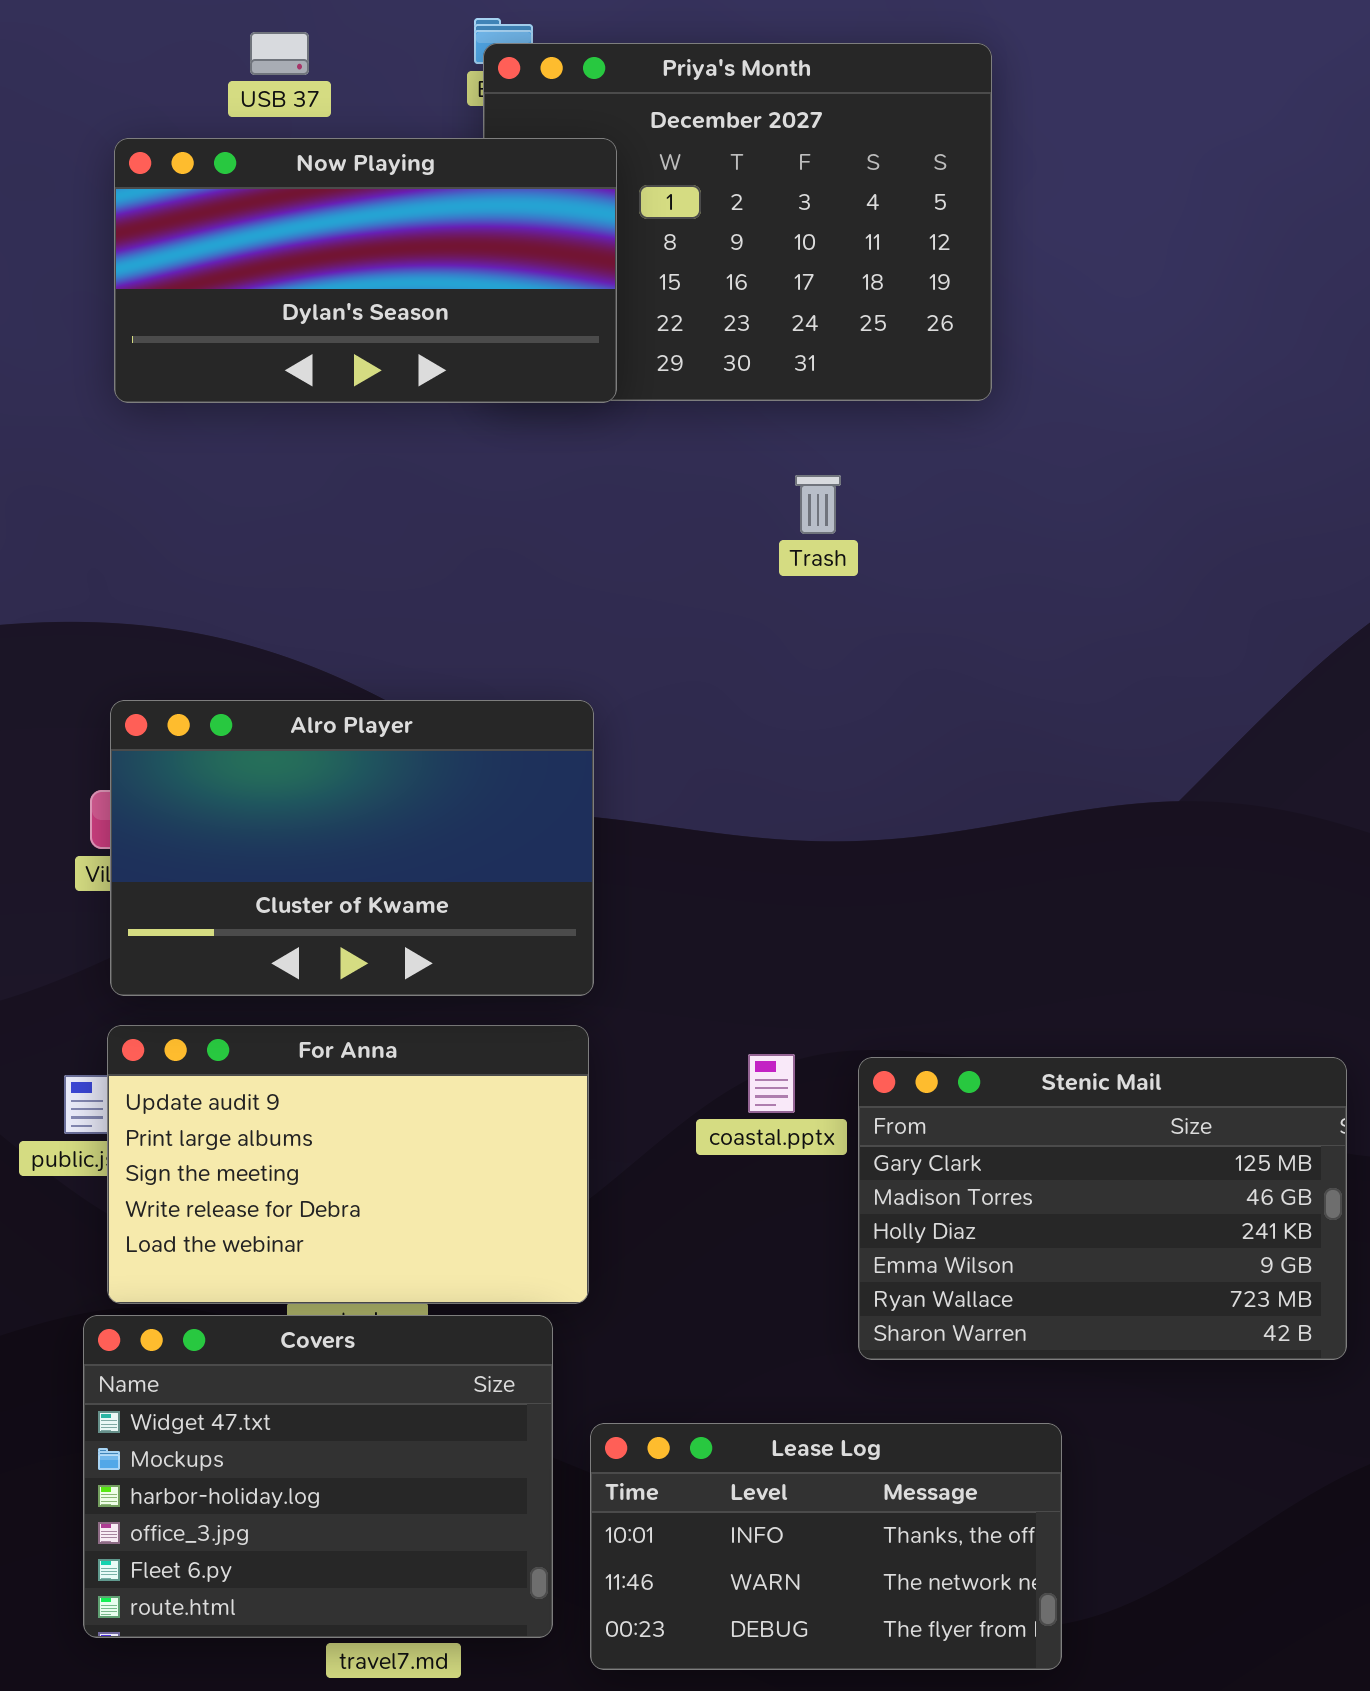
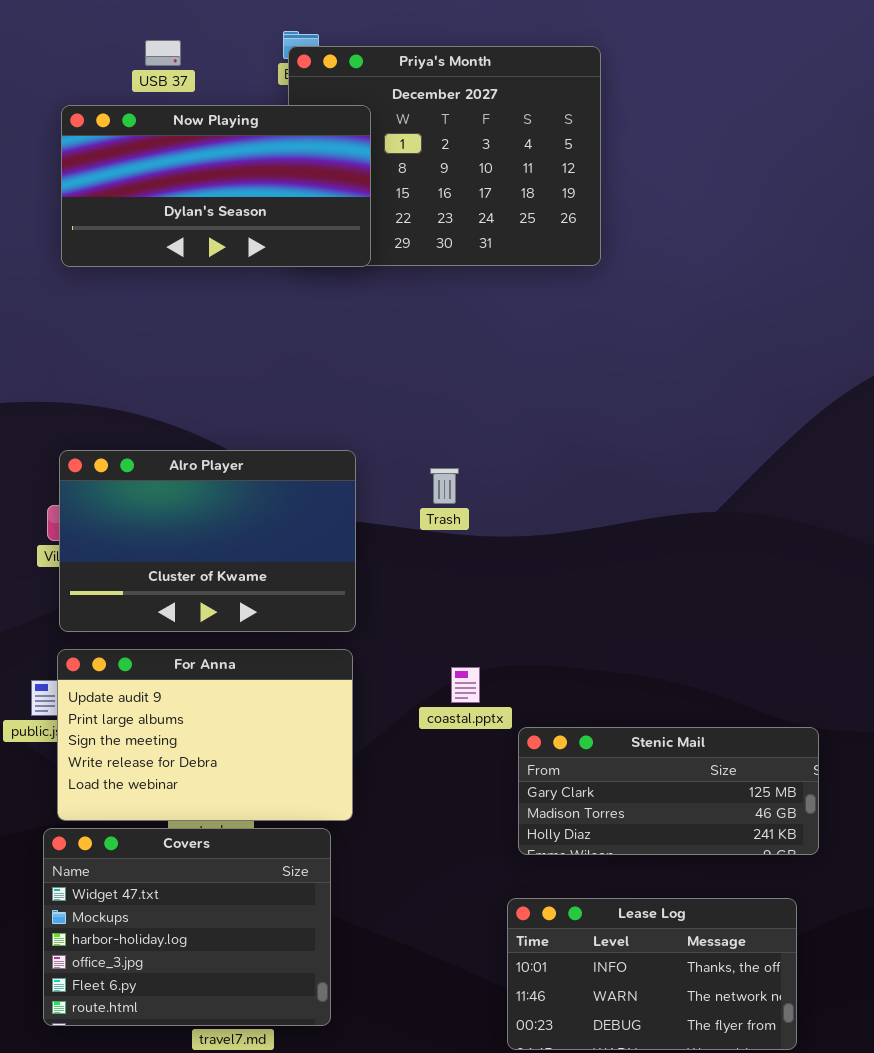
Trash: [795,475,841,534] -> [430,468,459,504], moved
Stenic Mail: [858,1057,1347,1360] -> [518,727,819,855], resized
Lease Log: [590,1423,1062,1670] -> [507,898,797,1050], moved

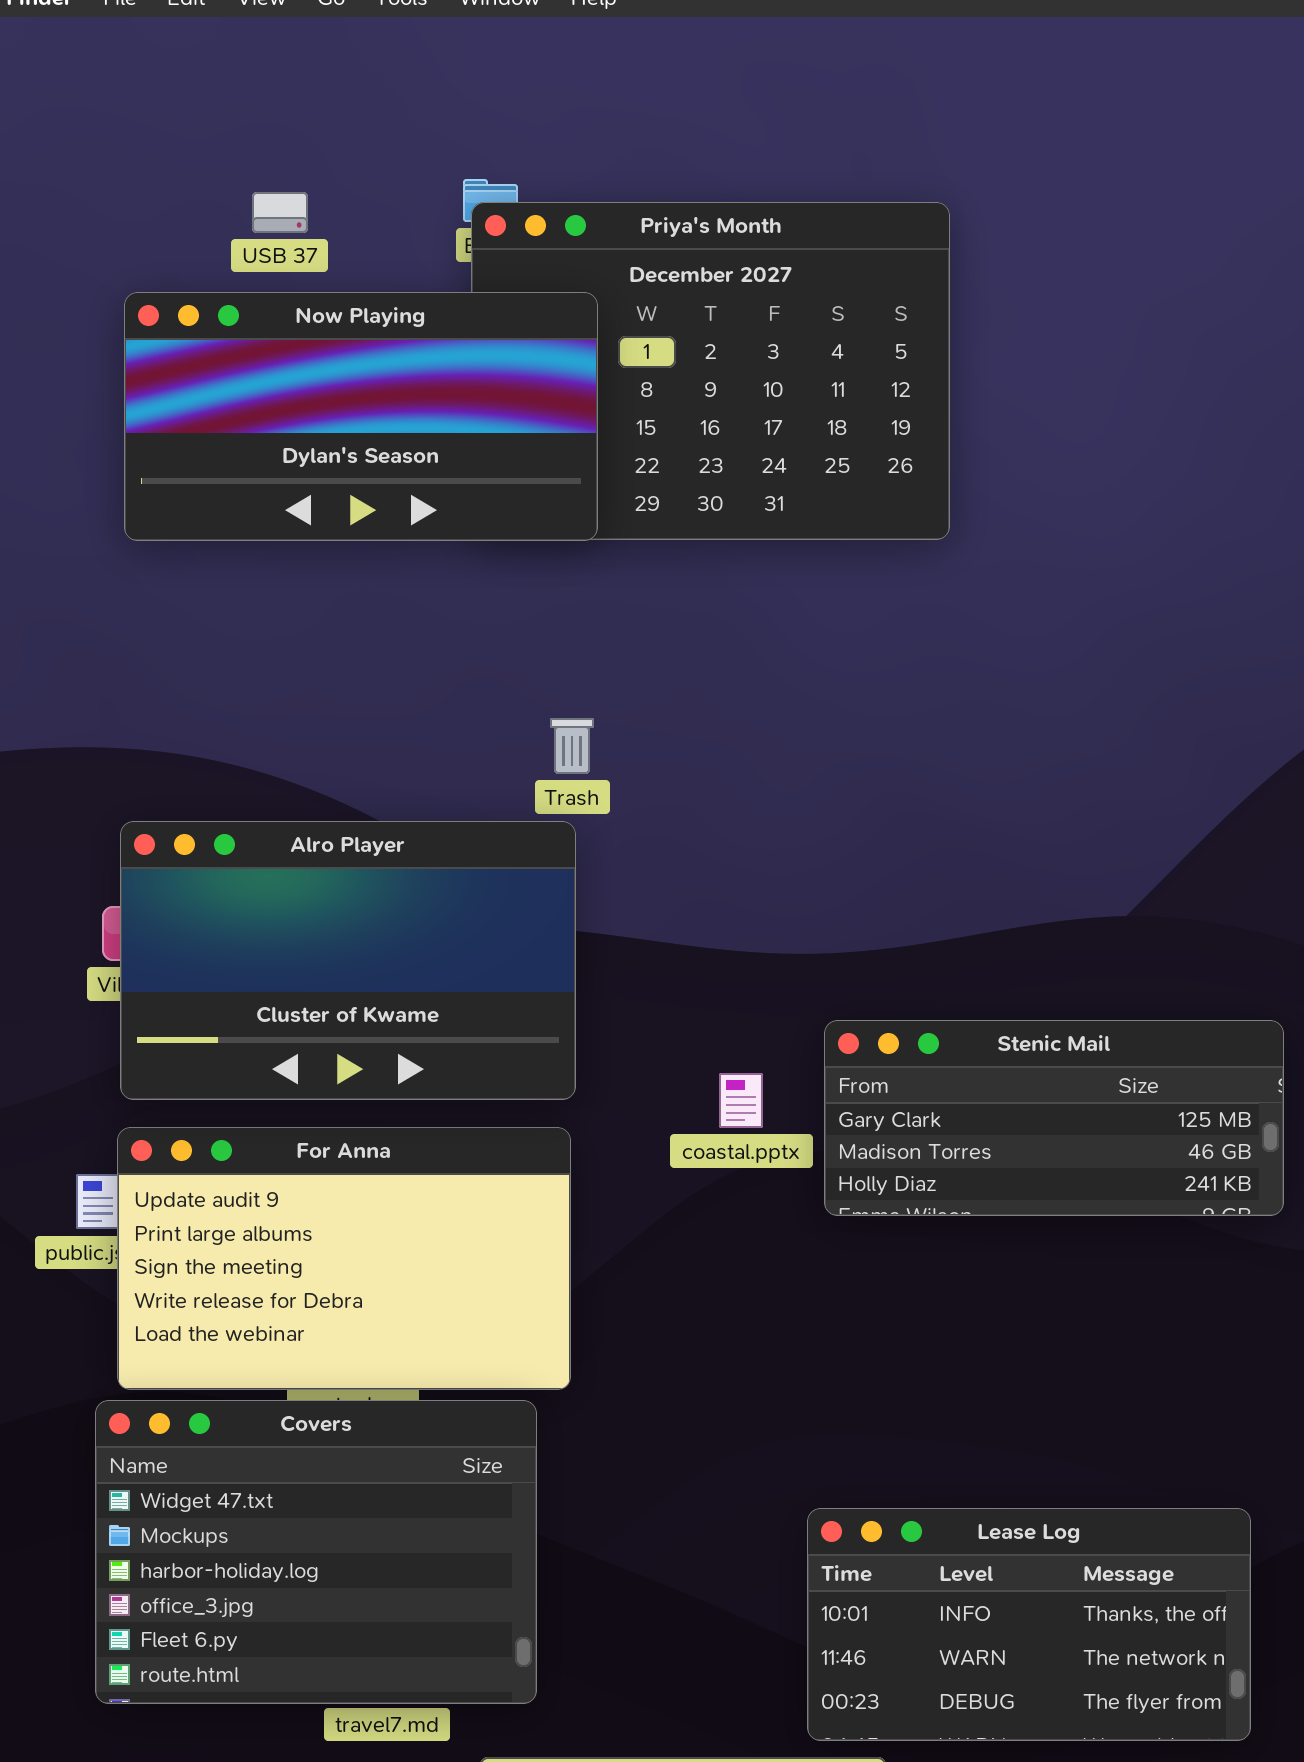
Trash: [430,468,459,504] -> [550,718,594,774], moved
coastal.pptx: [451,667,480,703] -> [719,1073,763,1128], moved
Stenic Mail: [518,727,819,855] -> [824,1020,1284,1216], moved

